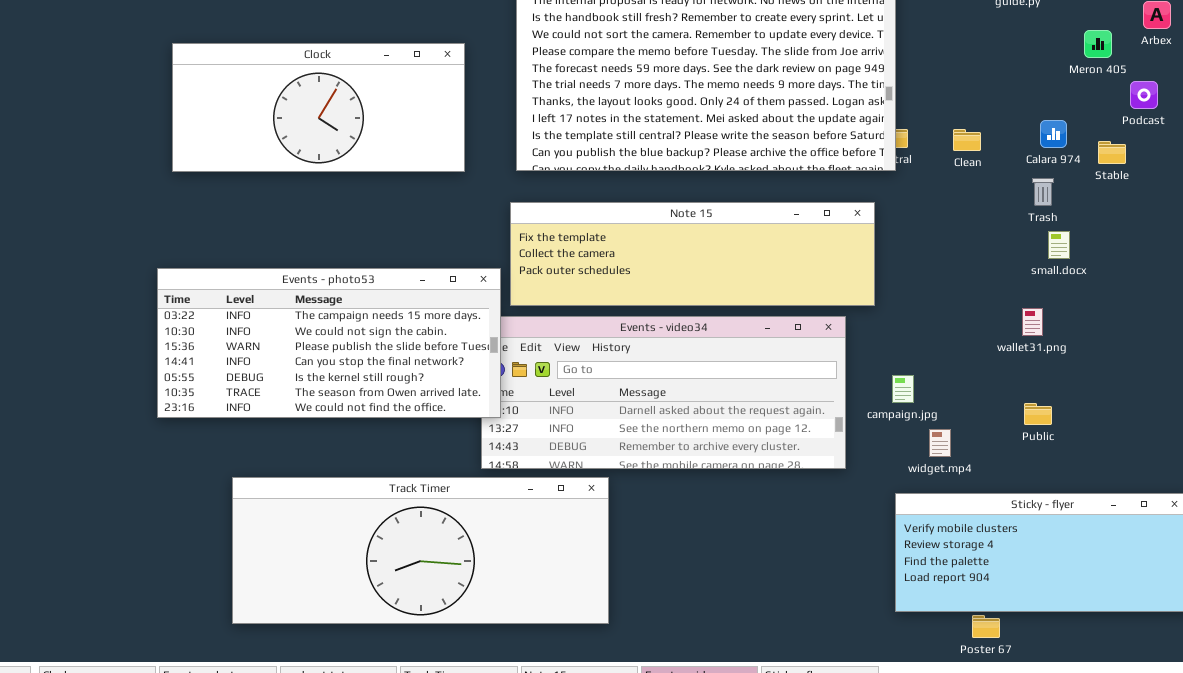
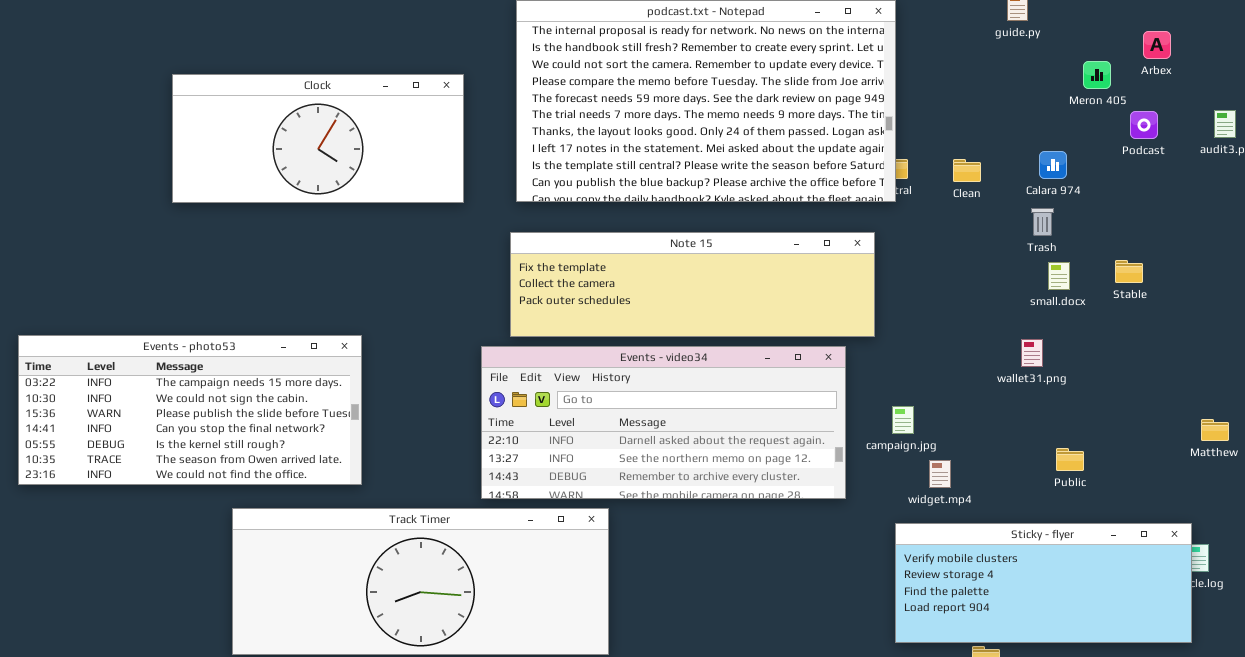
Stable: [1098,141,1126,164] -> [1115,260,1143,283], moved
Events - photo53: [157,268,501,418] -> [18,335,362,485], moved
Public: [1024,403,1052,425] -> [1056,448,1084,471], moved

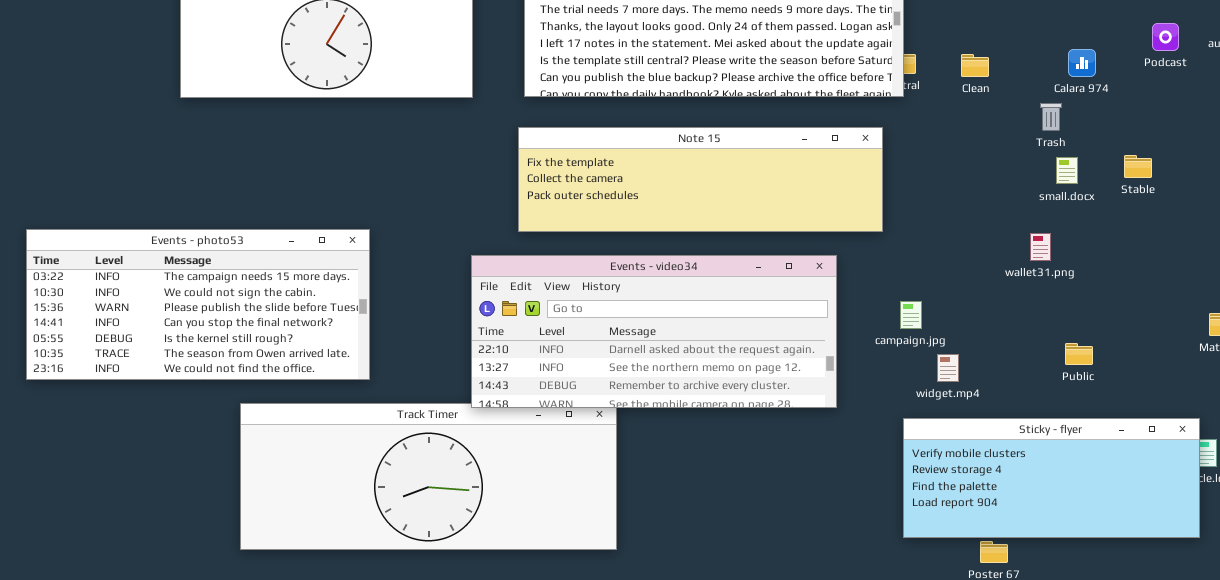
Podcast: [1130,111,1158,139] -> [1152,23,1179,51], moved
Calara 974: [1039,151,1067,179] -> [1068,49,1096,77], moved
Events - video34: [481,346,846,499] -> [471,255,837,408], moved

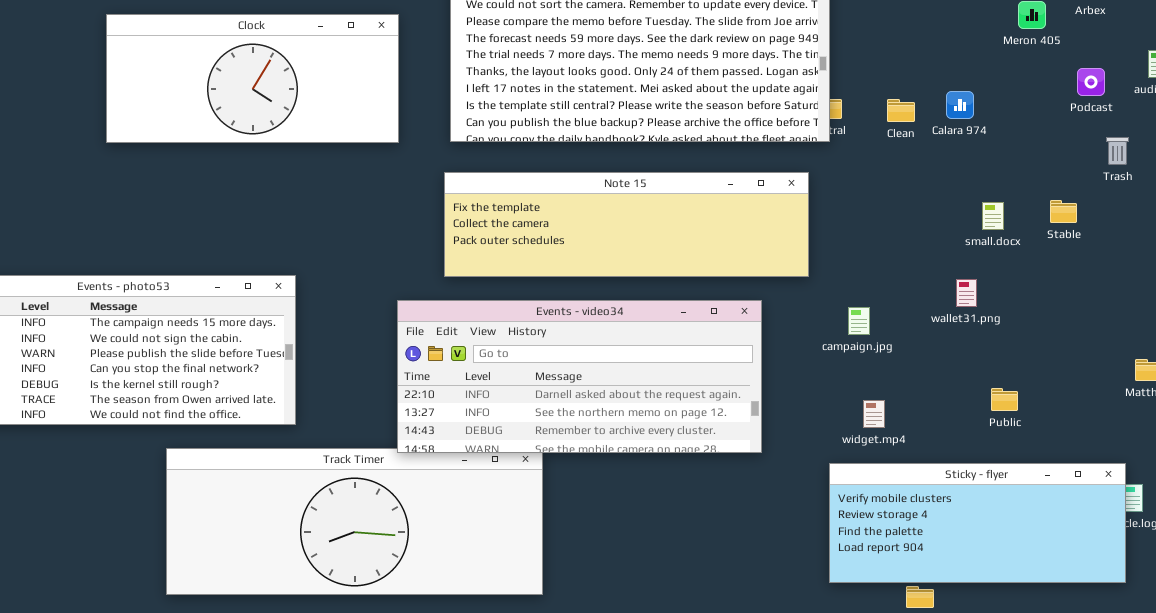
Calara 974: [1068,49,1096,77] -> [946,91,974,119], moved
Trash: [1040,103,1062,131] -> [1106,137,1129,165], moved
campaign.jpg: [900,301,922,329] -> [848,307,870,335], moved

